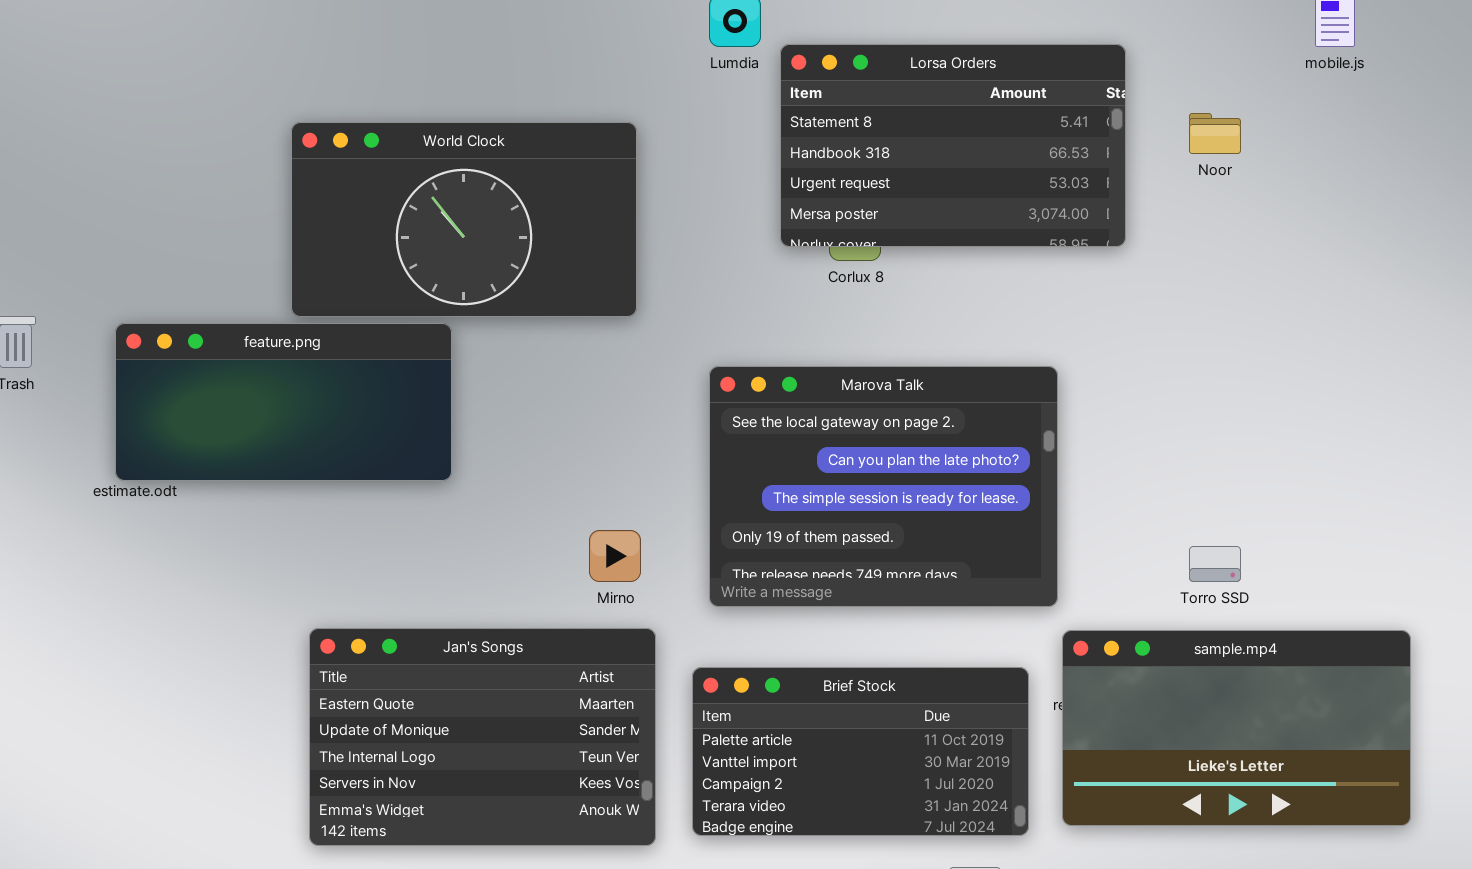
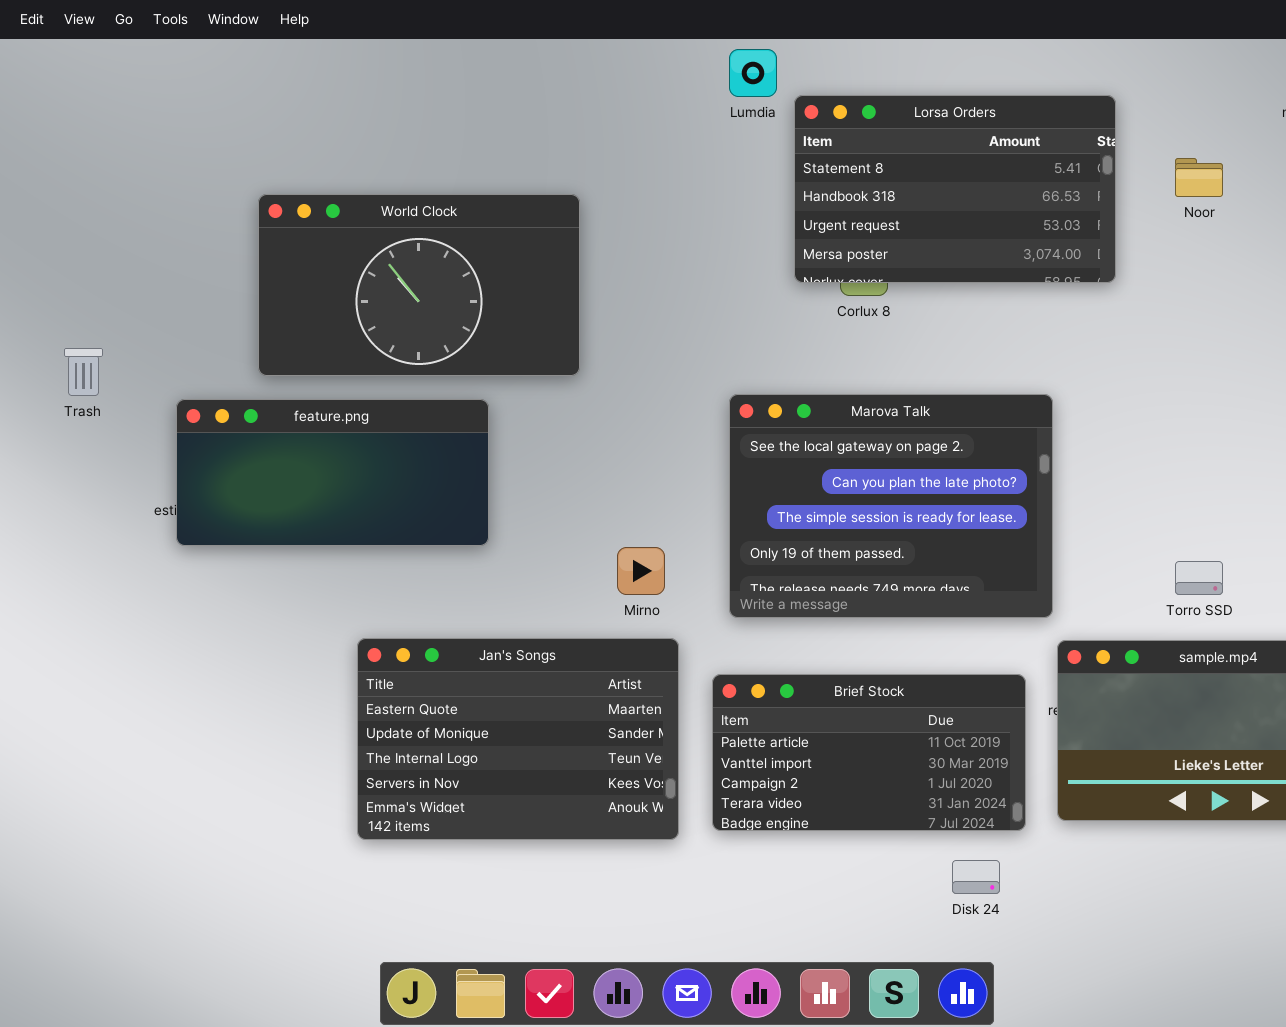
World Clock: [291,122,637,317] -> [258,194,580,376], moved
feature.png: [115,323,452,481] -> [176,399,489,546], moved

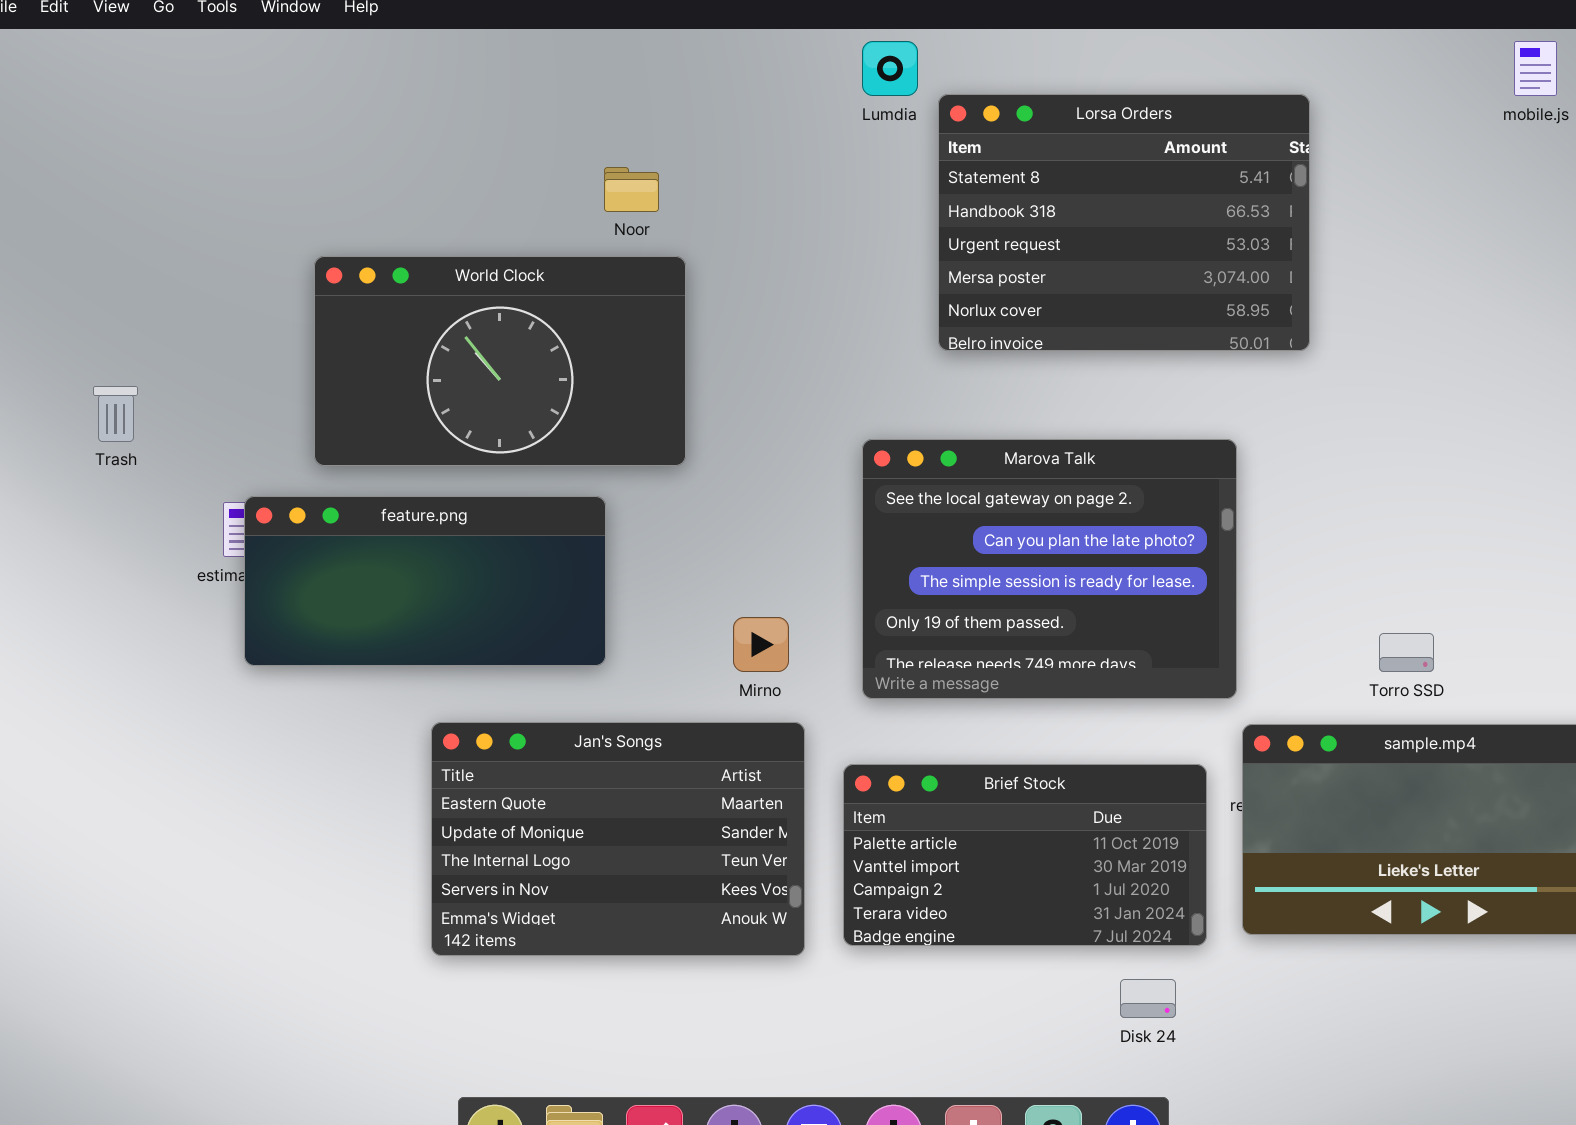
Lorsa Orders: [794,95,1116,283] -> [938,94,1310,351], resized
Noor: [1175,158,1223,197] -> [604,167,659,212], moved
World Clock: [258,194,580,376] -> [314,256,686,466], moved
feature.png: [176,399,489,546] -> [244,496,606,666], moved

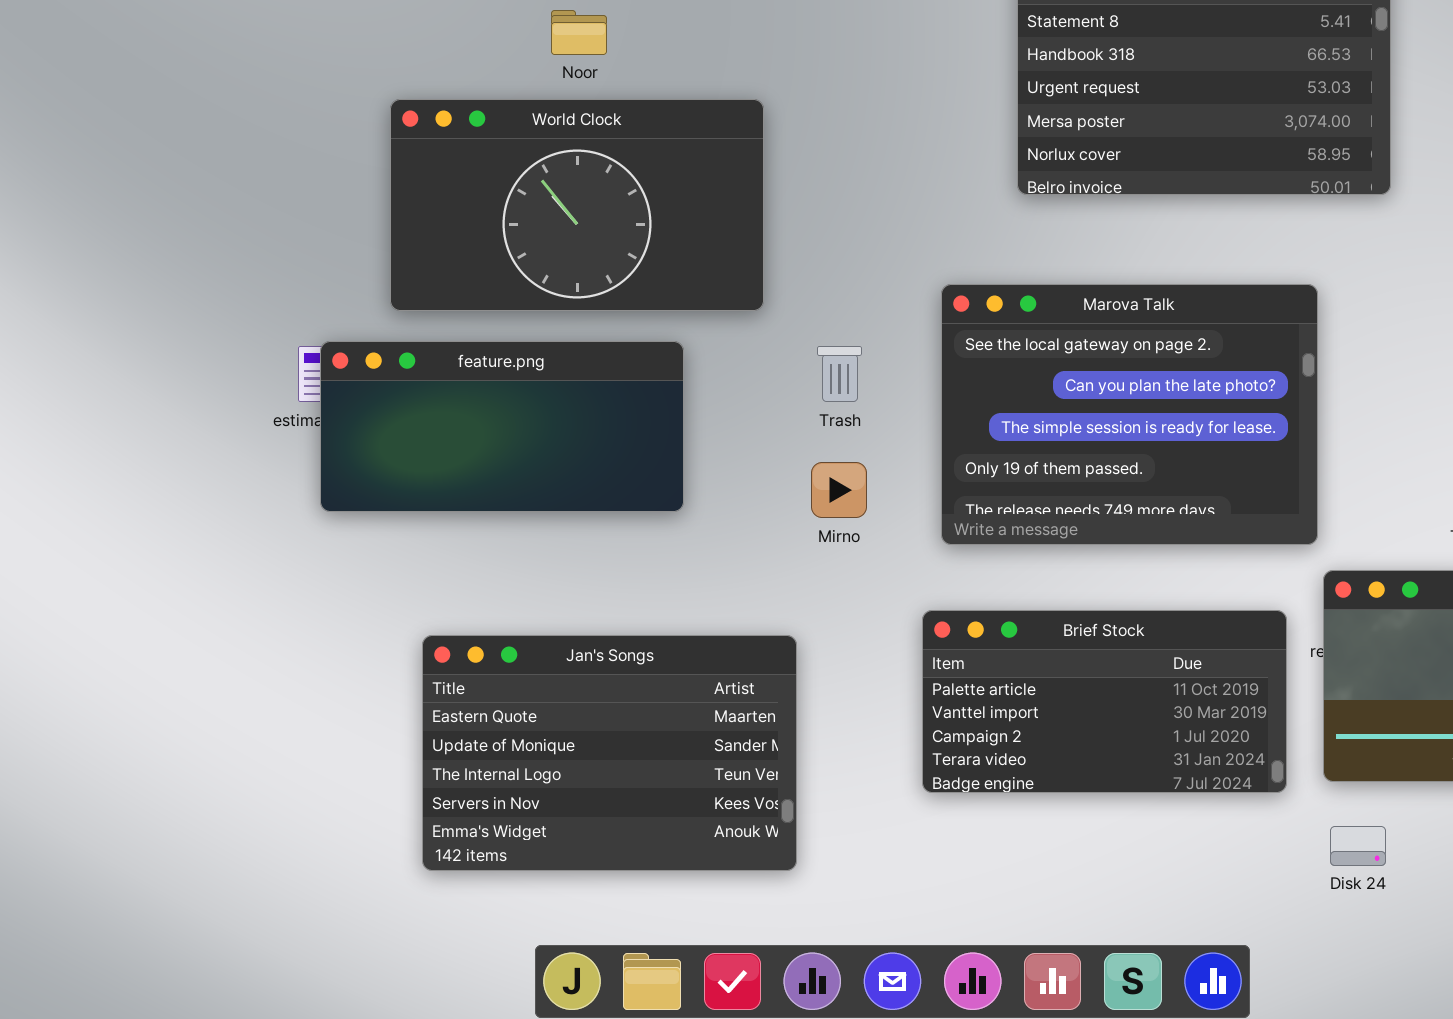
Noor: [604,167,659,212] -> [551,10,607,55], moved
Trash: [93,386,138,442] -> [817,346,862,402], moved
Jan's Songs: [431,722,805,956] -> [422,635,797,871], moved
Disk 24: [1120,979,1176,1018] -> [1330,826,1386,866], moved

